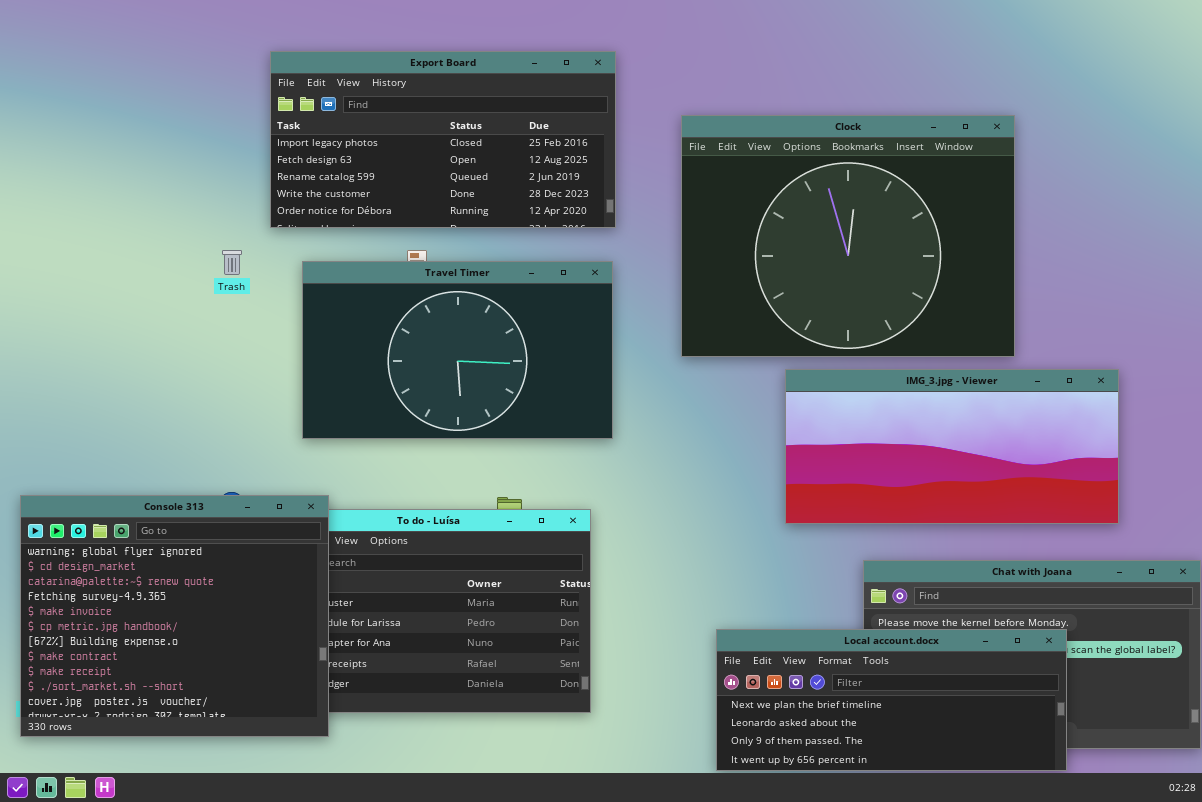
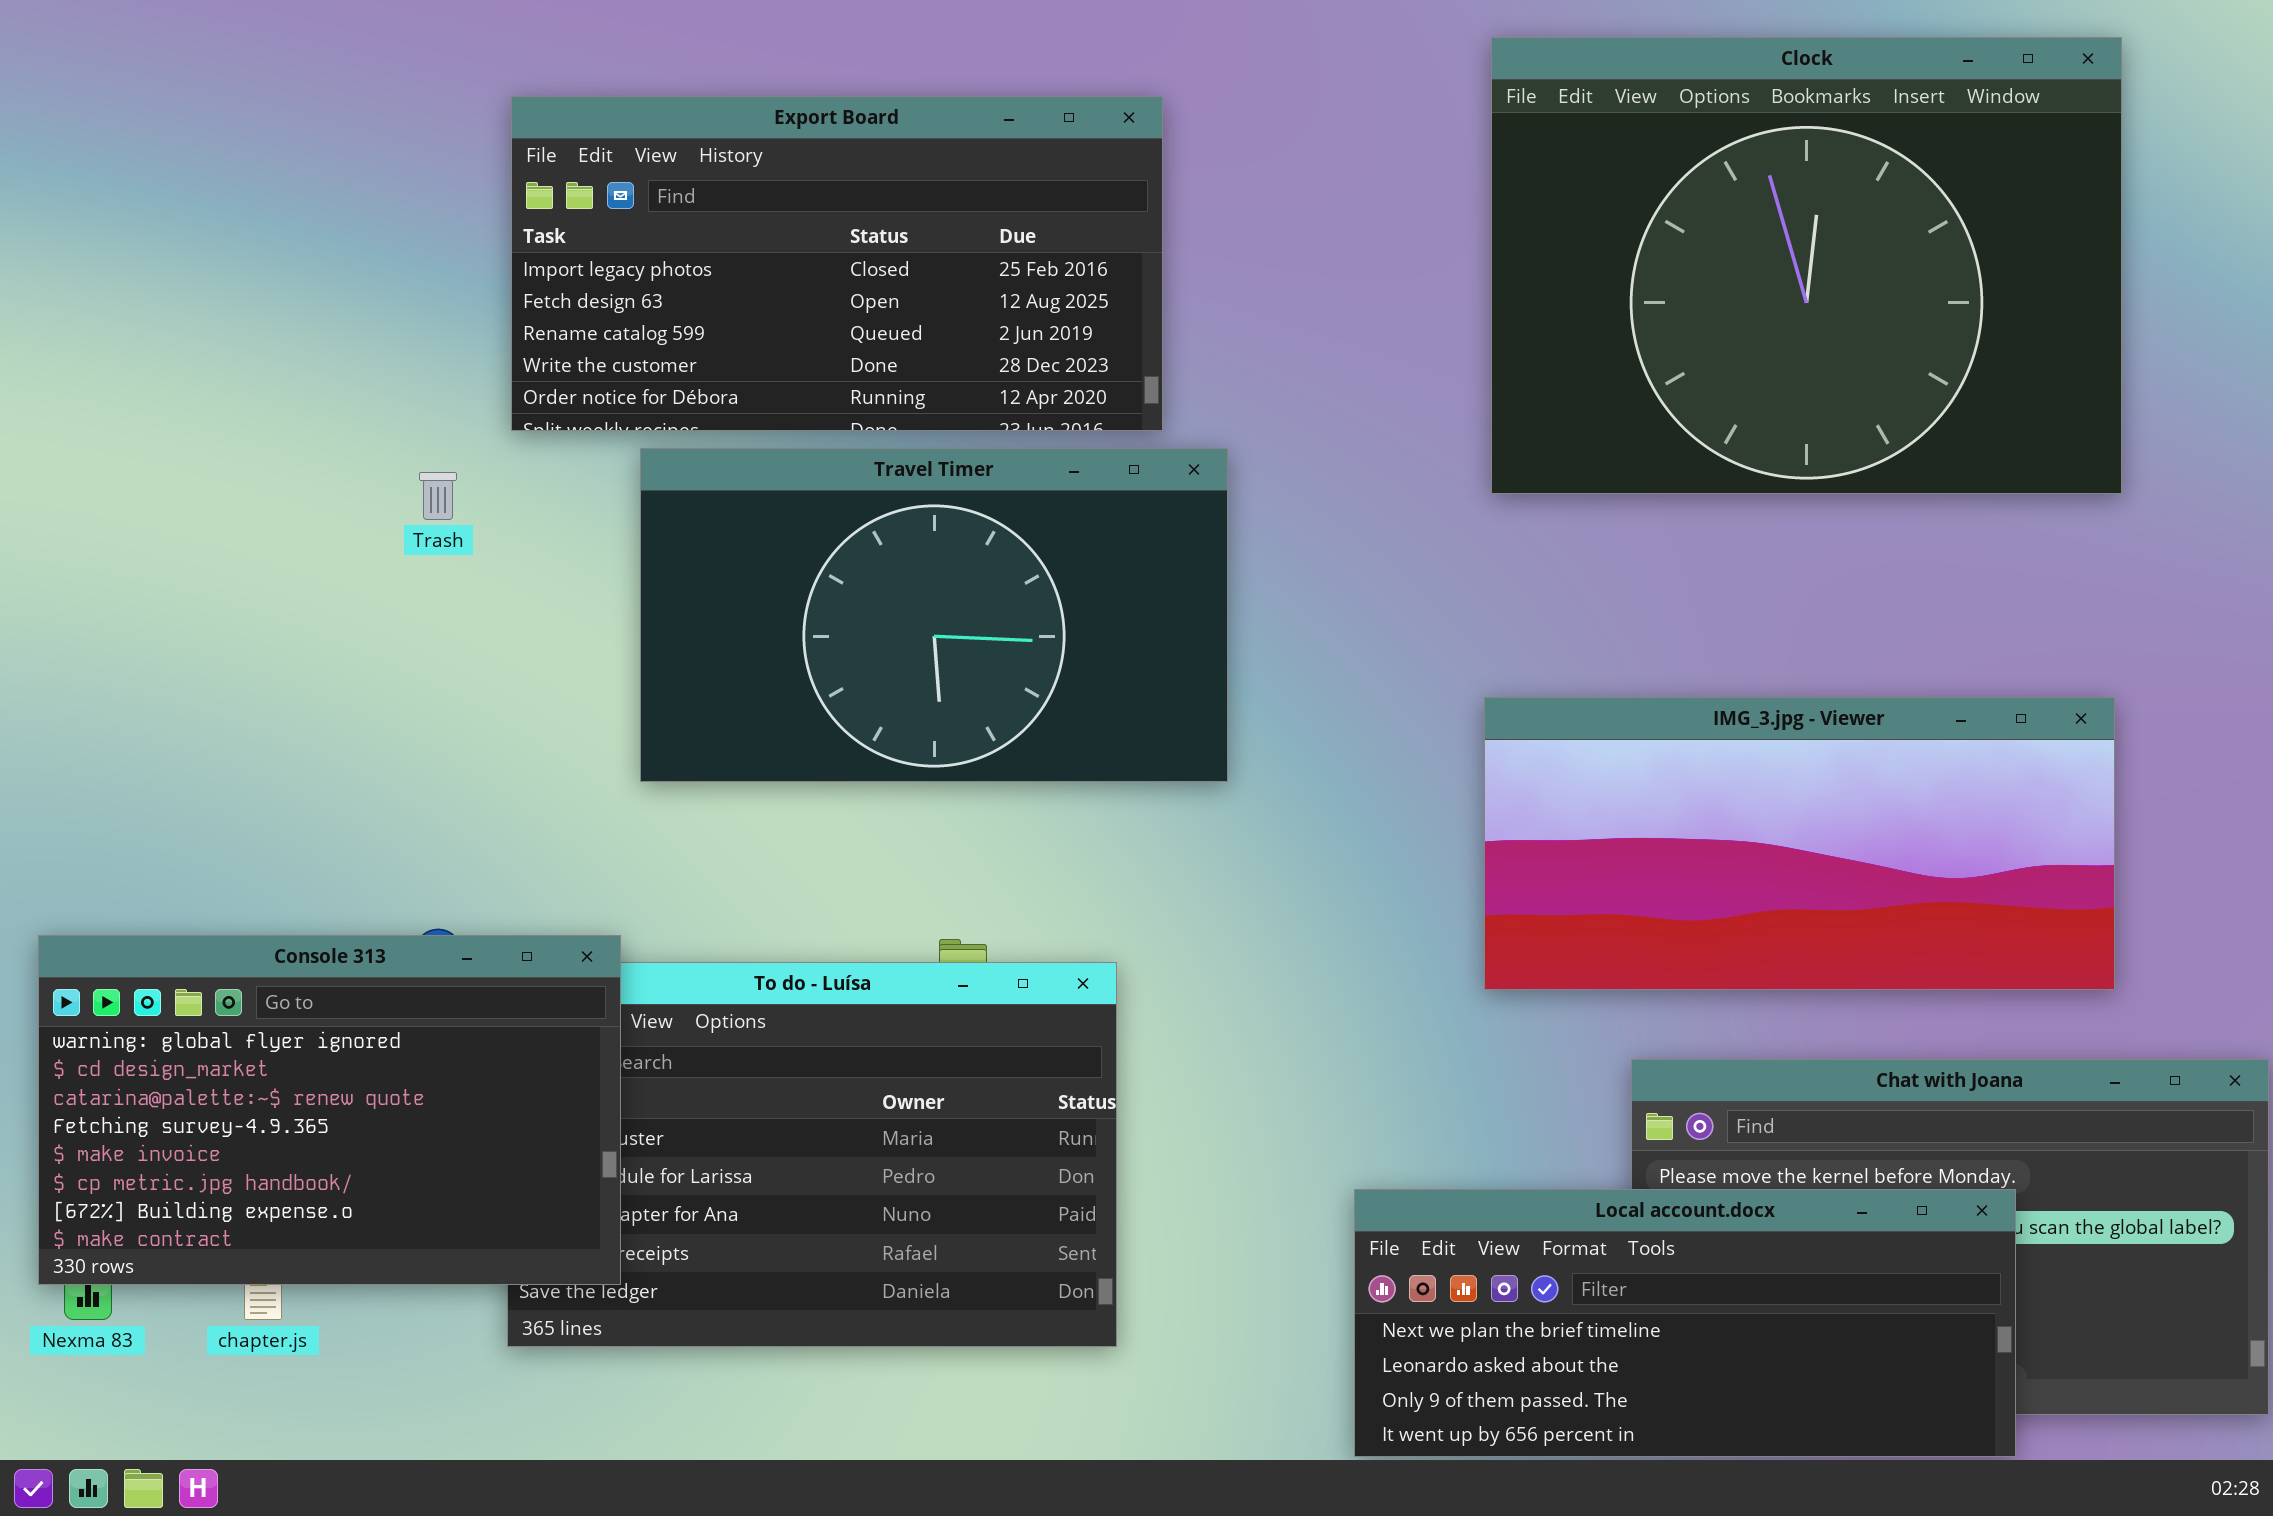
Clock: [681,115,1015,357] -> [1491,37,2122,494], moved
Travel Timer: [302,261,613,439] -> [640,448,1228,782], moved
Console 313: [20,495,329,737] -> [38,935,621,1285], resized

